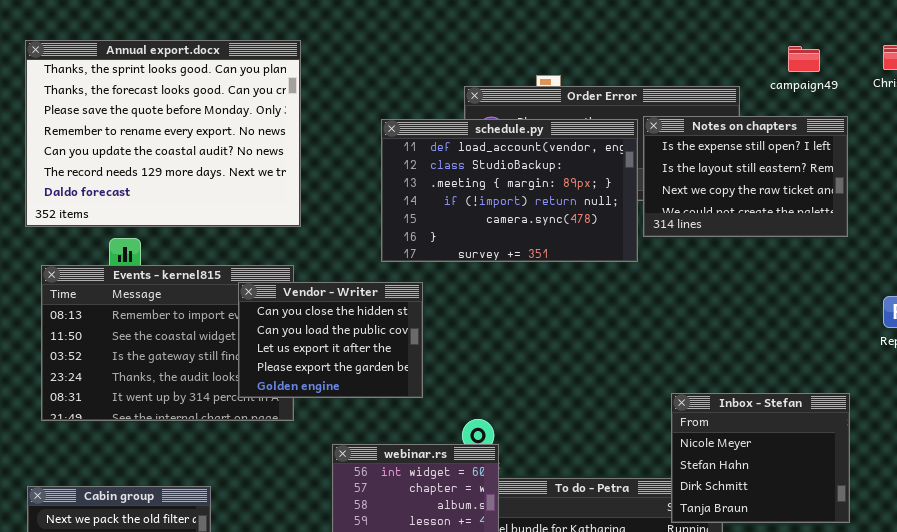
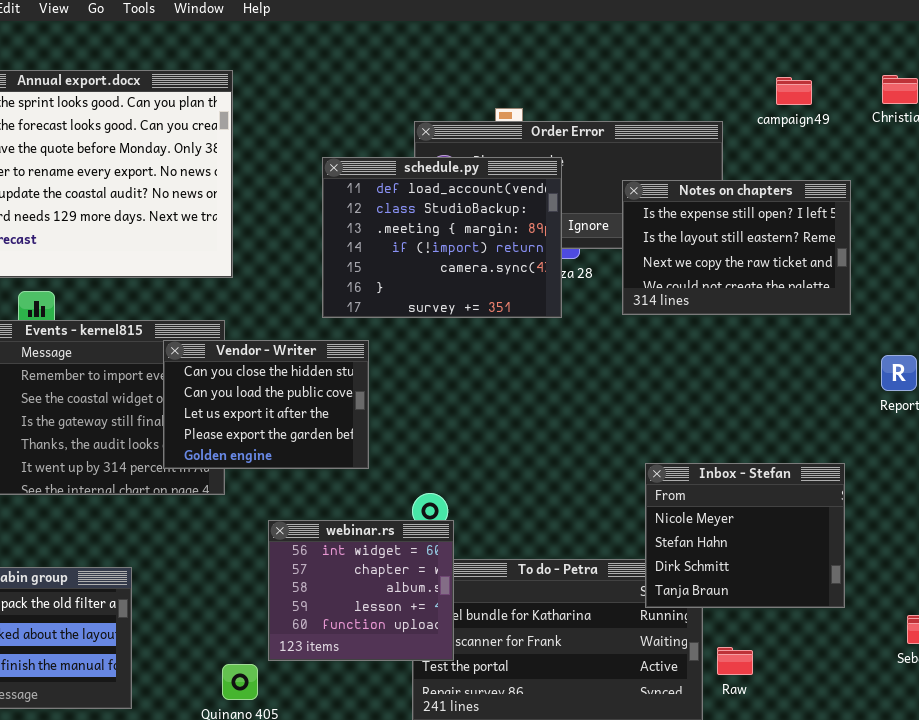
Notes on chapters: [643,116,848,237] -> [622,180,851,315], moved
schedule.py: [381,119,638,262] -> [322,157,562,318], resized

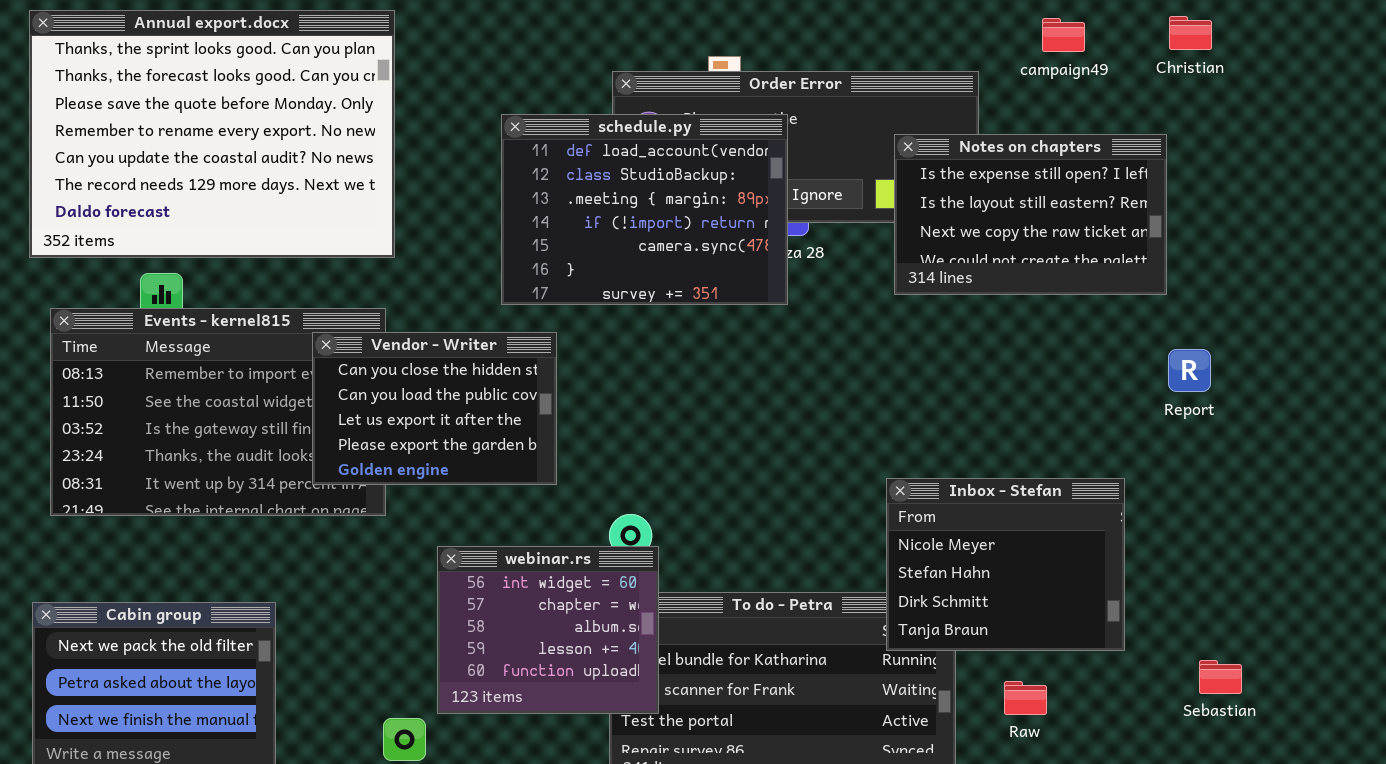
Notes on chapters: [622,180,851,315] -> [894,134,1167,295], moved
Raw: [717,647,753,675] -> [1004,681,1047,715], moved

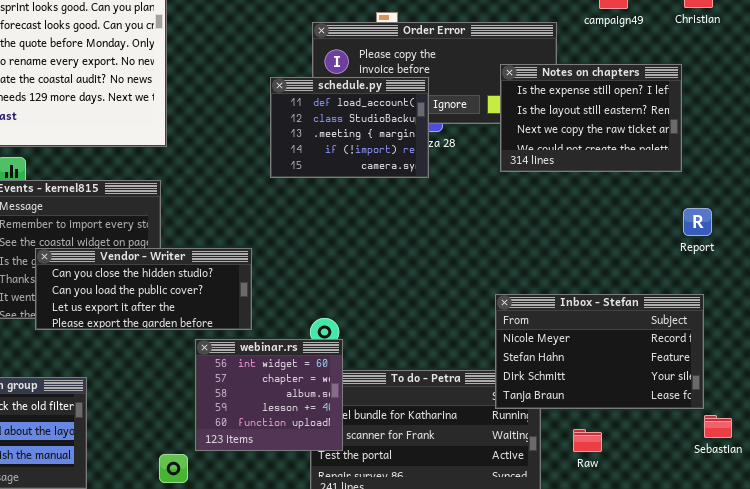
schedule.py: [501,114,788,305] -> [270,77,429,178], resized
Vendor - Writer: [312,332,557,485] -> [35,248,252,330], moved, resized
Inbox - Stefan: [886,478,1125,651] -> [495,294,704,409], resized

